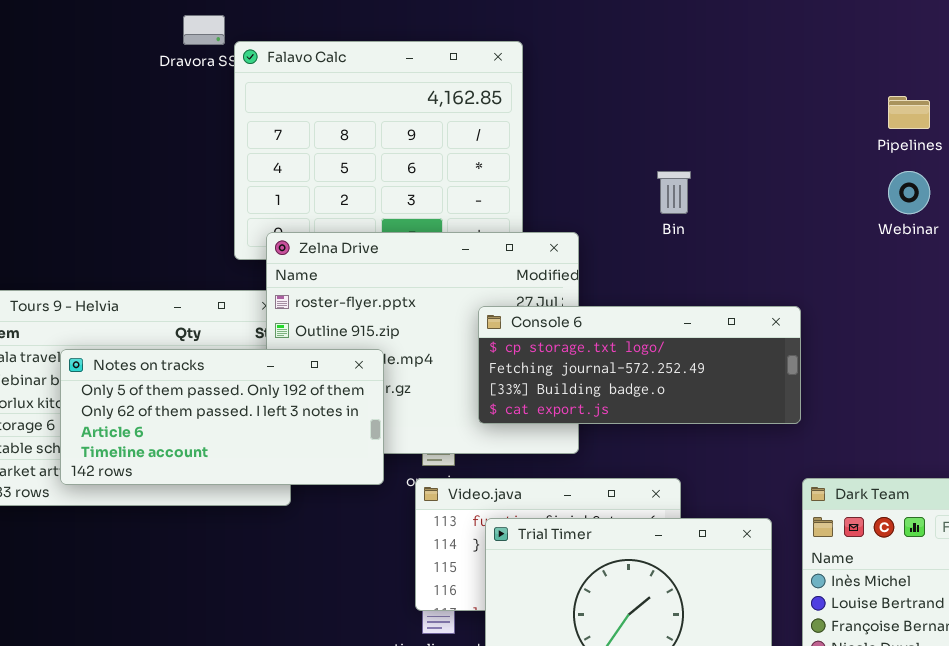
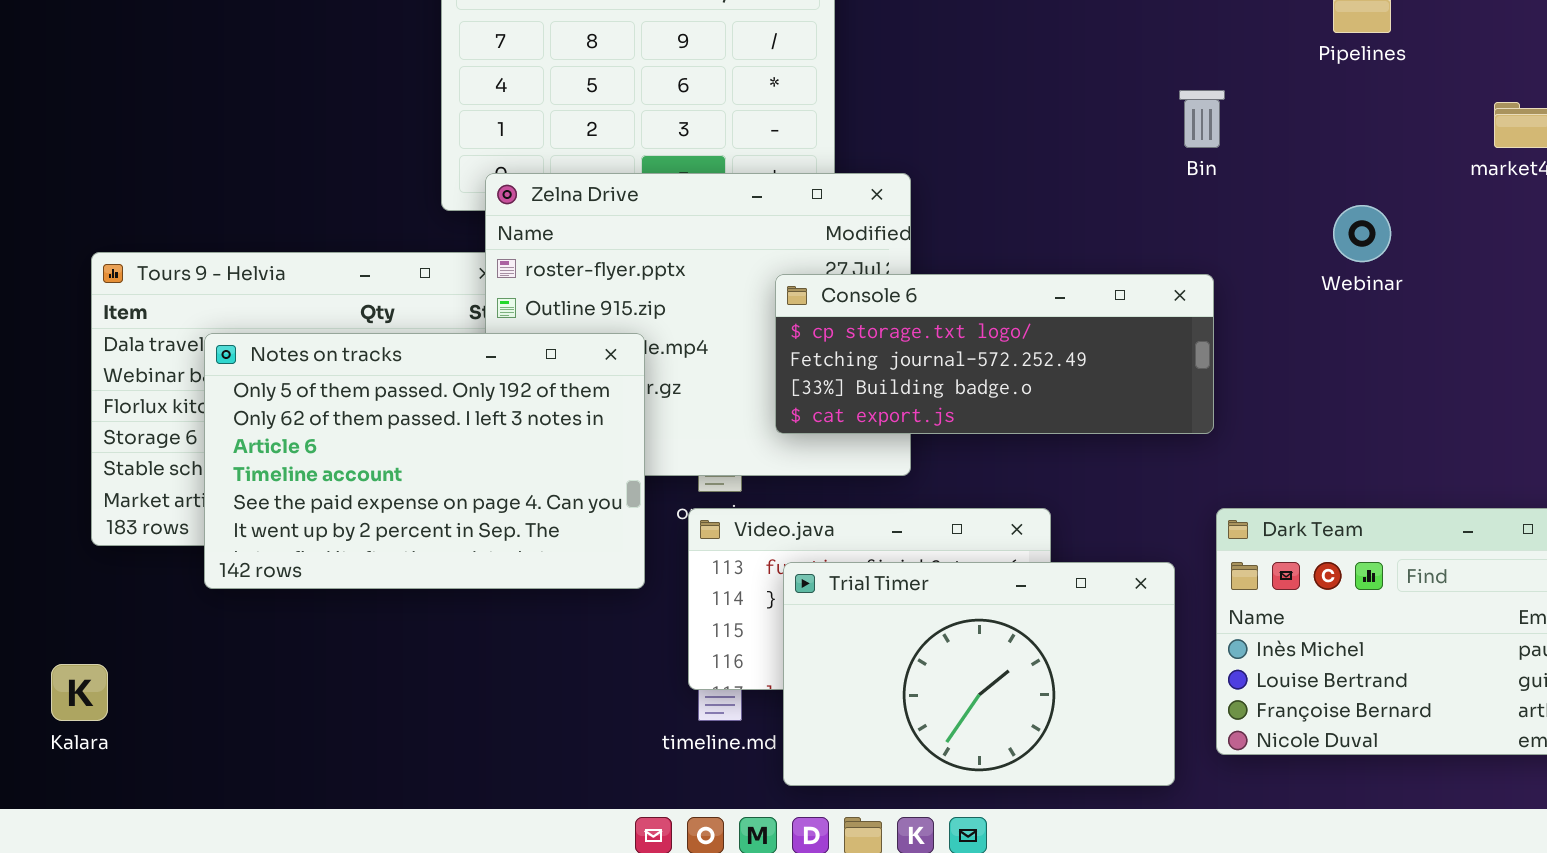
Bin: [657,171,691,214] -> [1179,90,1225,148], moved
Webinar: [888,171,930,214] -> [1333,205,1391,262], moved
Notes on tracks: [60,349,384,485] -> [204,333,645,589], resized

